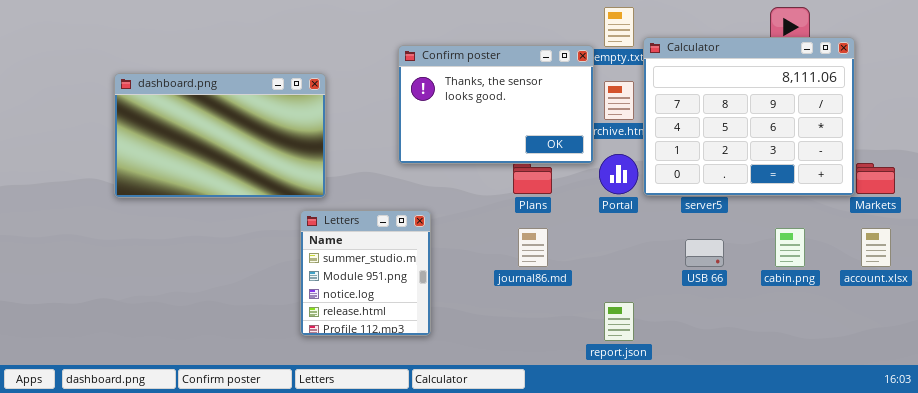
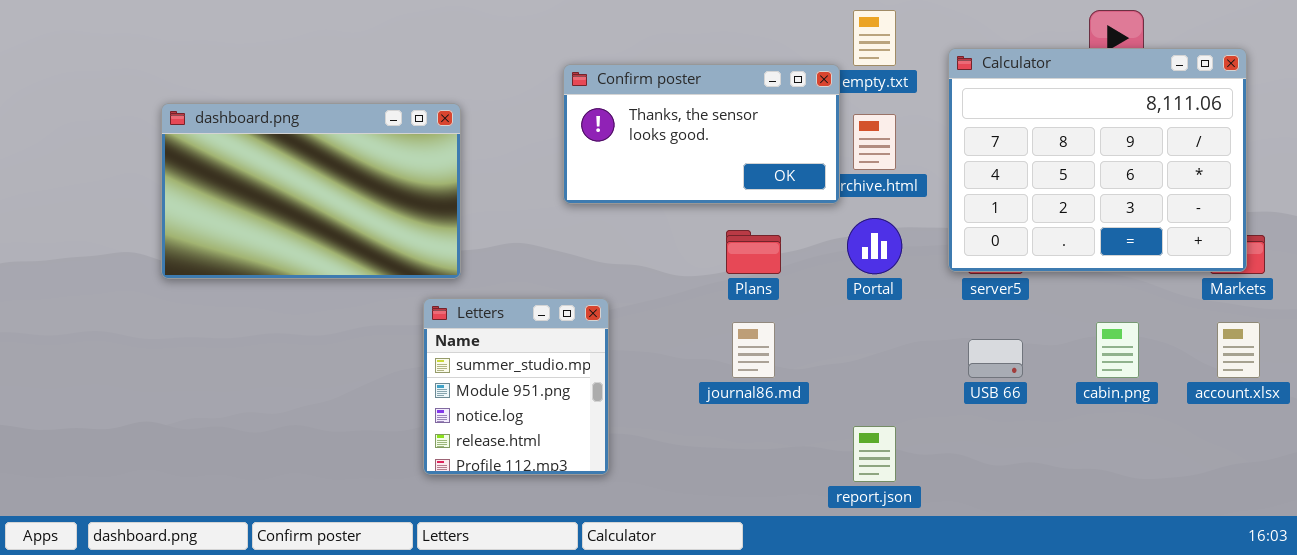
Calculator: [643,37,855,196] -> [948,48,1247,272], moved
Confirm poster: [398,45,594,164] -> [563,64,840,204], resized

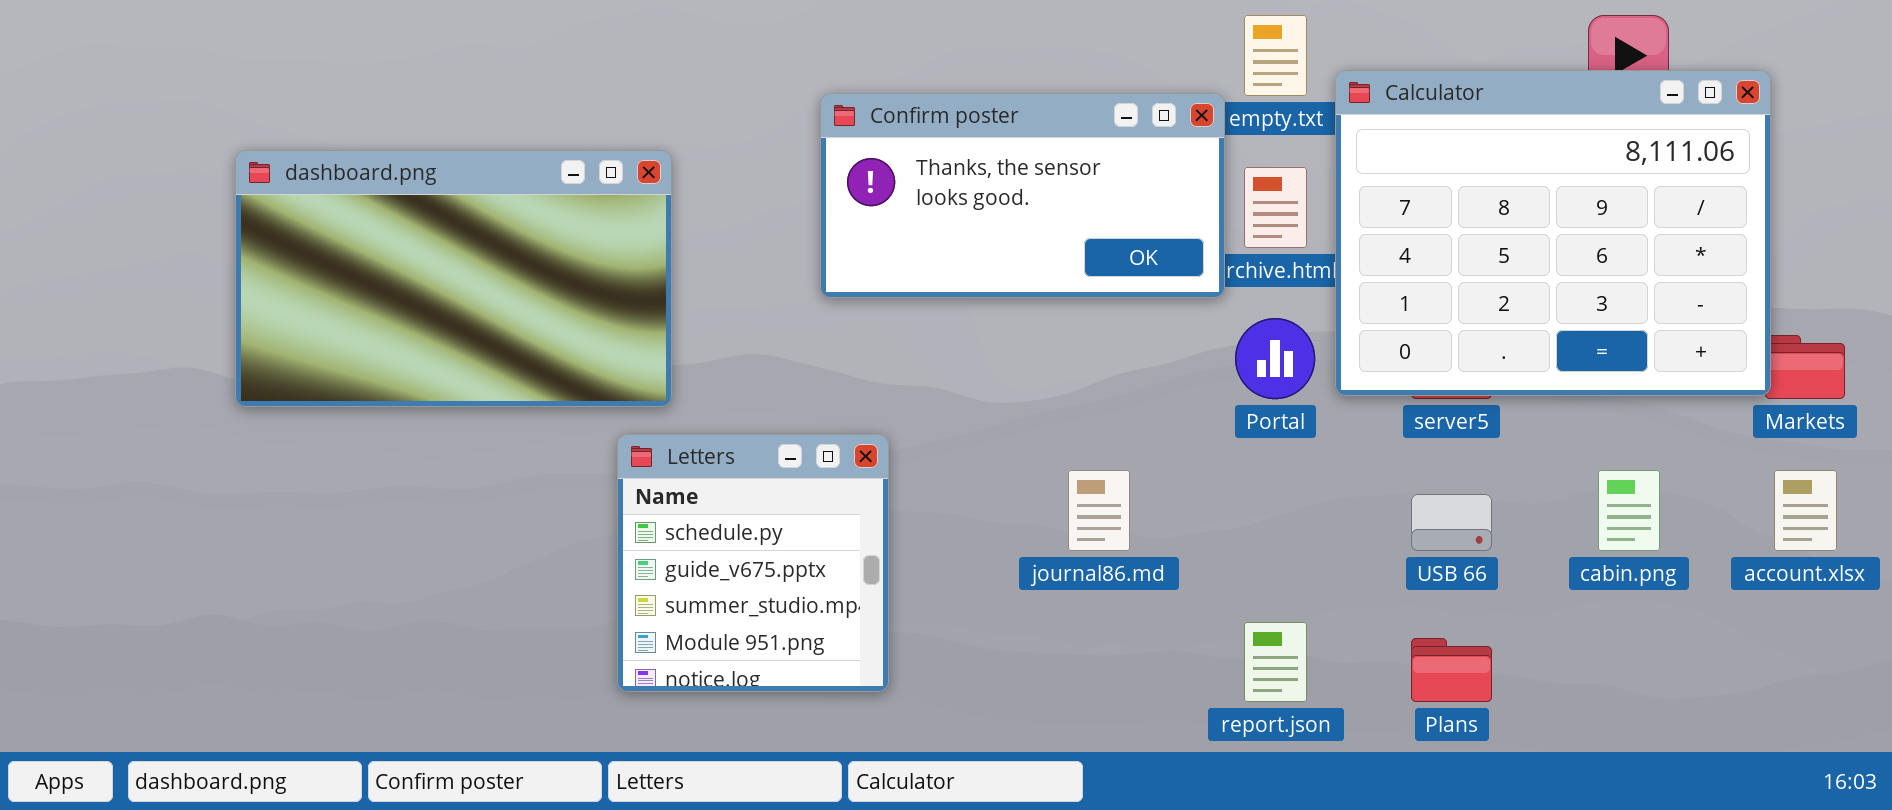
Calculator: [948,48,1247,272] -> [1335,70,1771,396], moved
Plans: [726,230,781,274] -> [1411,638,1492,702], moved
Letters: [423,298,609,475] -> [617,434,889,692], scrolled up 2 rows

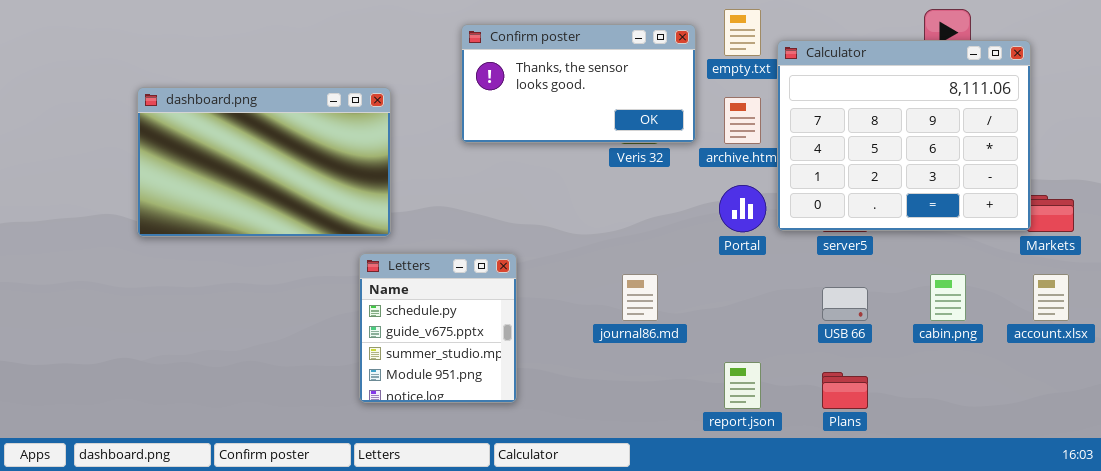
Confirm poster: [820,93,1225,298] -> [461,24,696,143], moved

